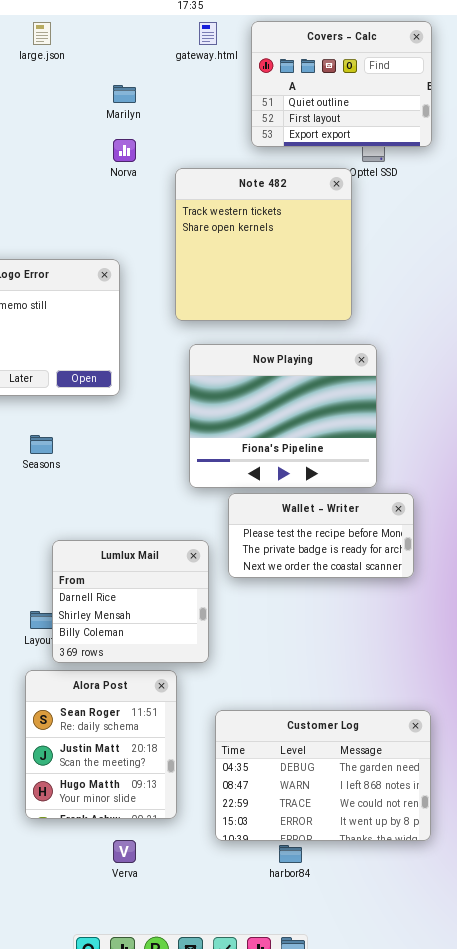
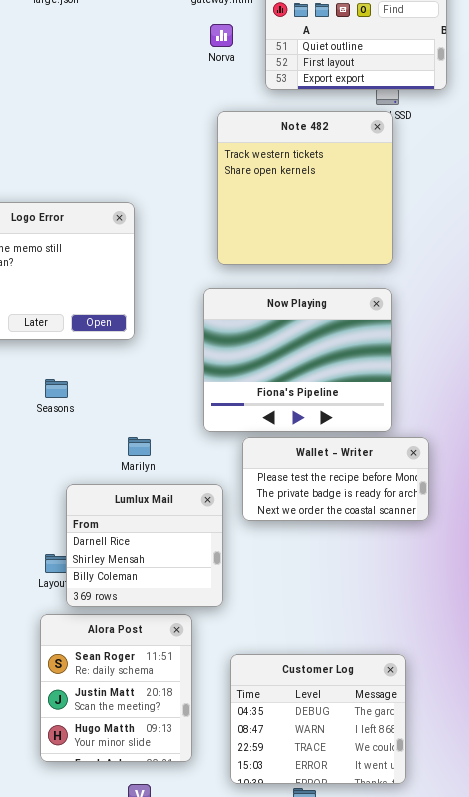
Marilyn: [113,85,136,103] -> [128,437,151,456], moved
Norva: [113,139,136,162] -> [210,24,233,47], moved
Note 482: [175,168,352,321] -> [217,111,393,265], moved
Customer Log: [215,710,431,841] -> [230,654,406,784], resized

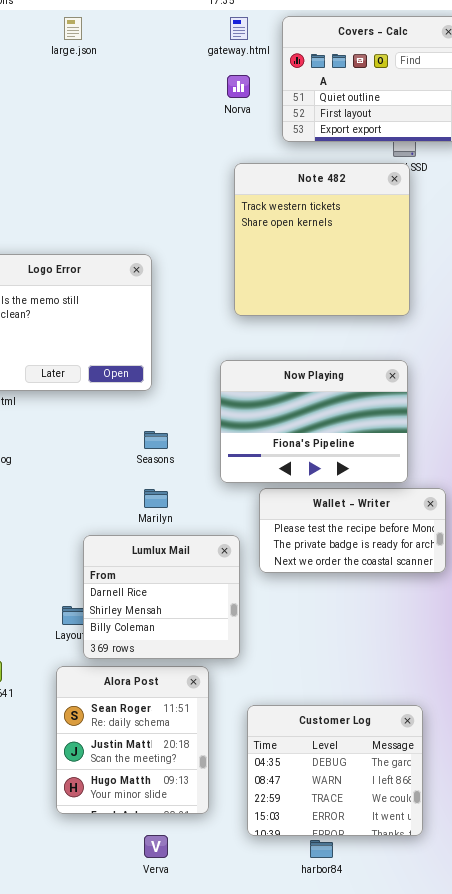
Now Playing: [203,288,392,432] -> [220,360,408,483], resized
Seasons: [45,379,68,398] -> [144,431,168,449], moved

